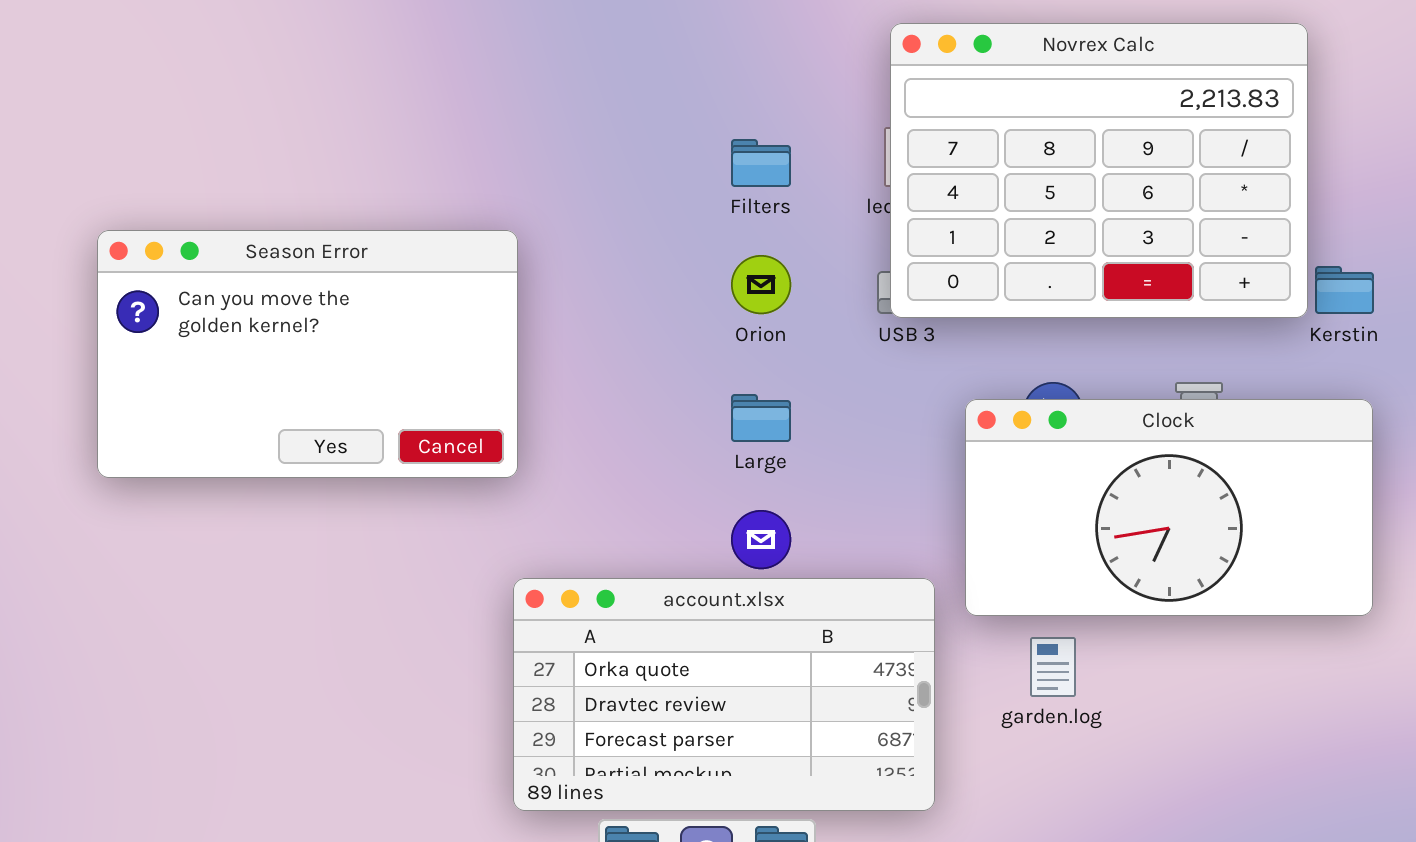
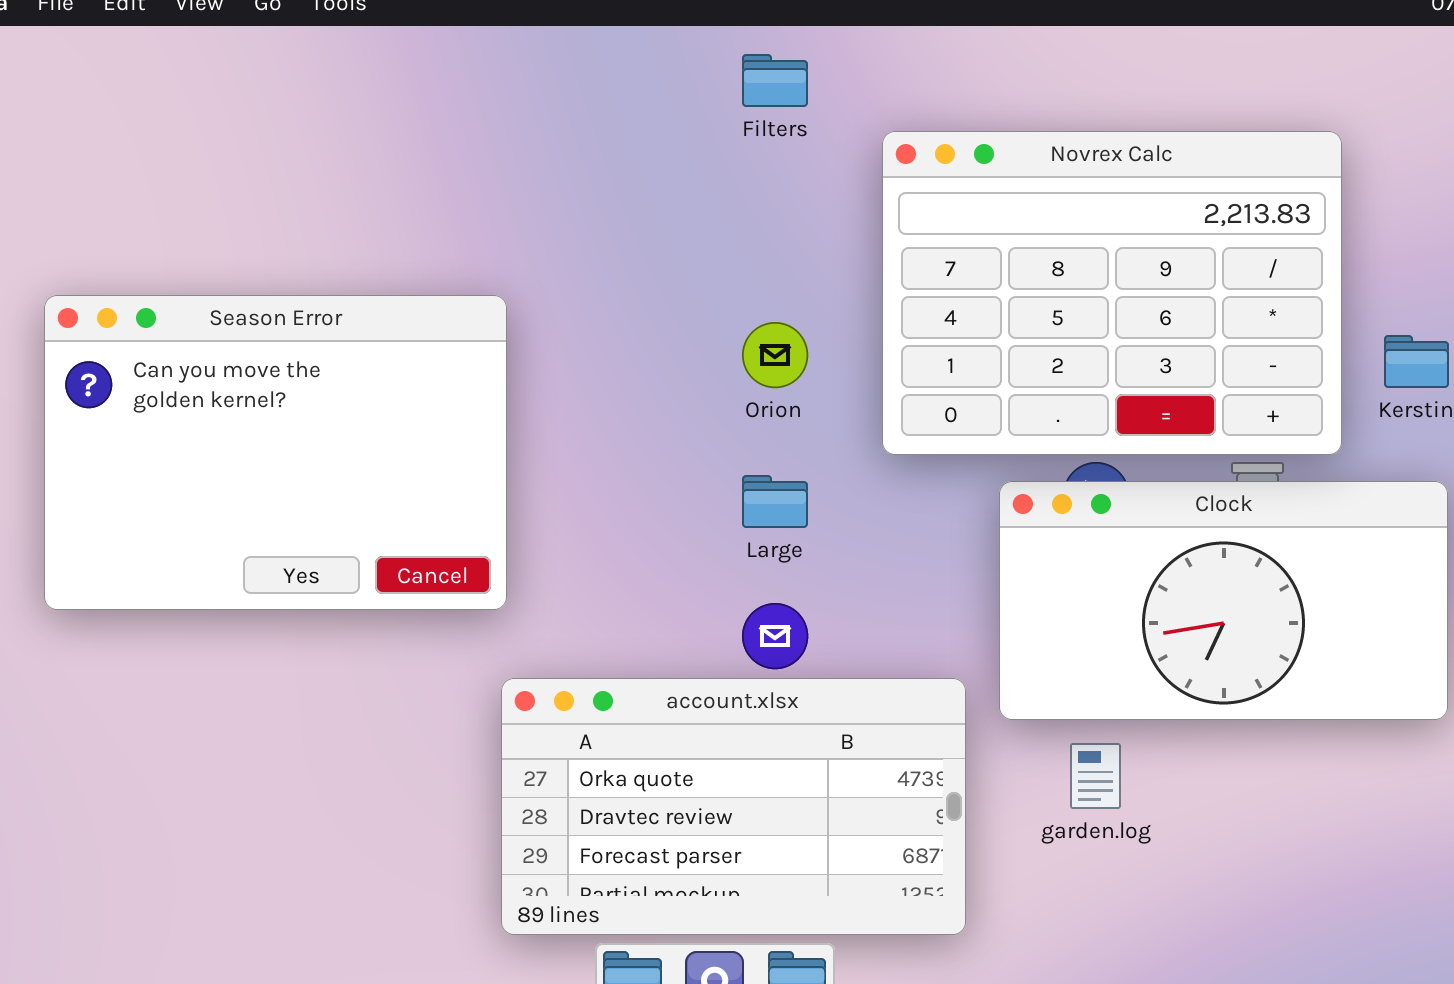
Novrex Calc: [890,23,1308,318] -> [882,131,1342,455], moved
Filters: [731,139,791,187] -> [742,54,808,107], moved
Season Error: [97,230,518,478] -> [44,295,507,610], resized

